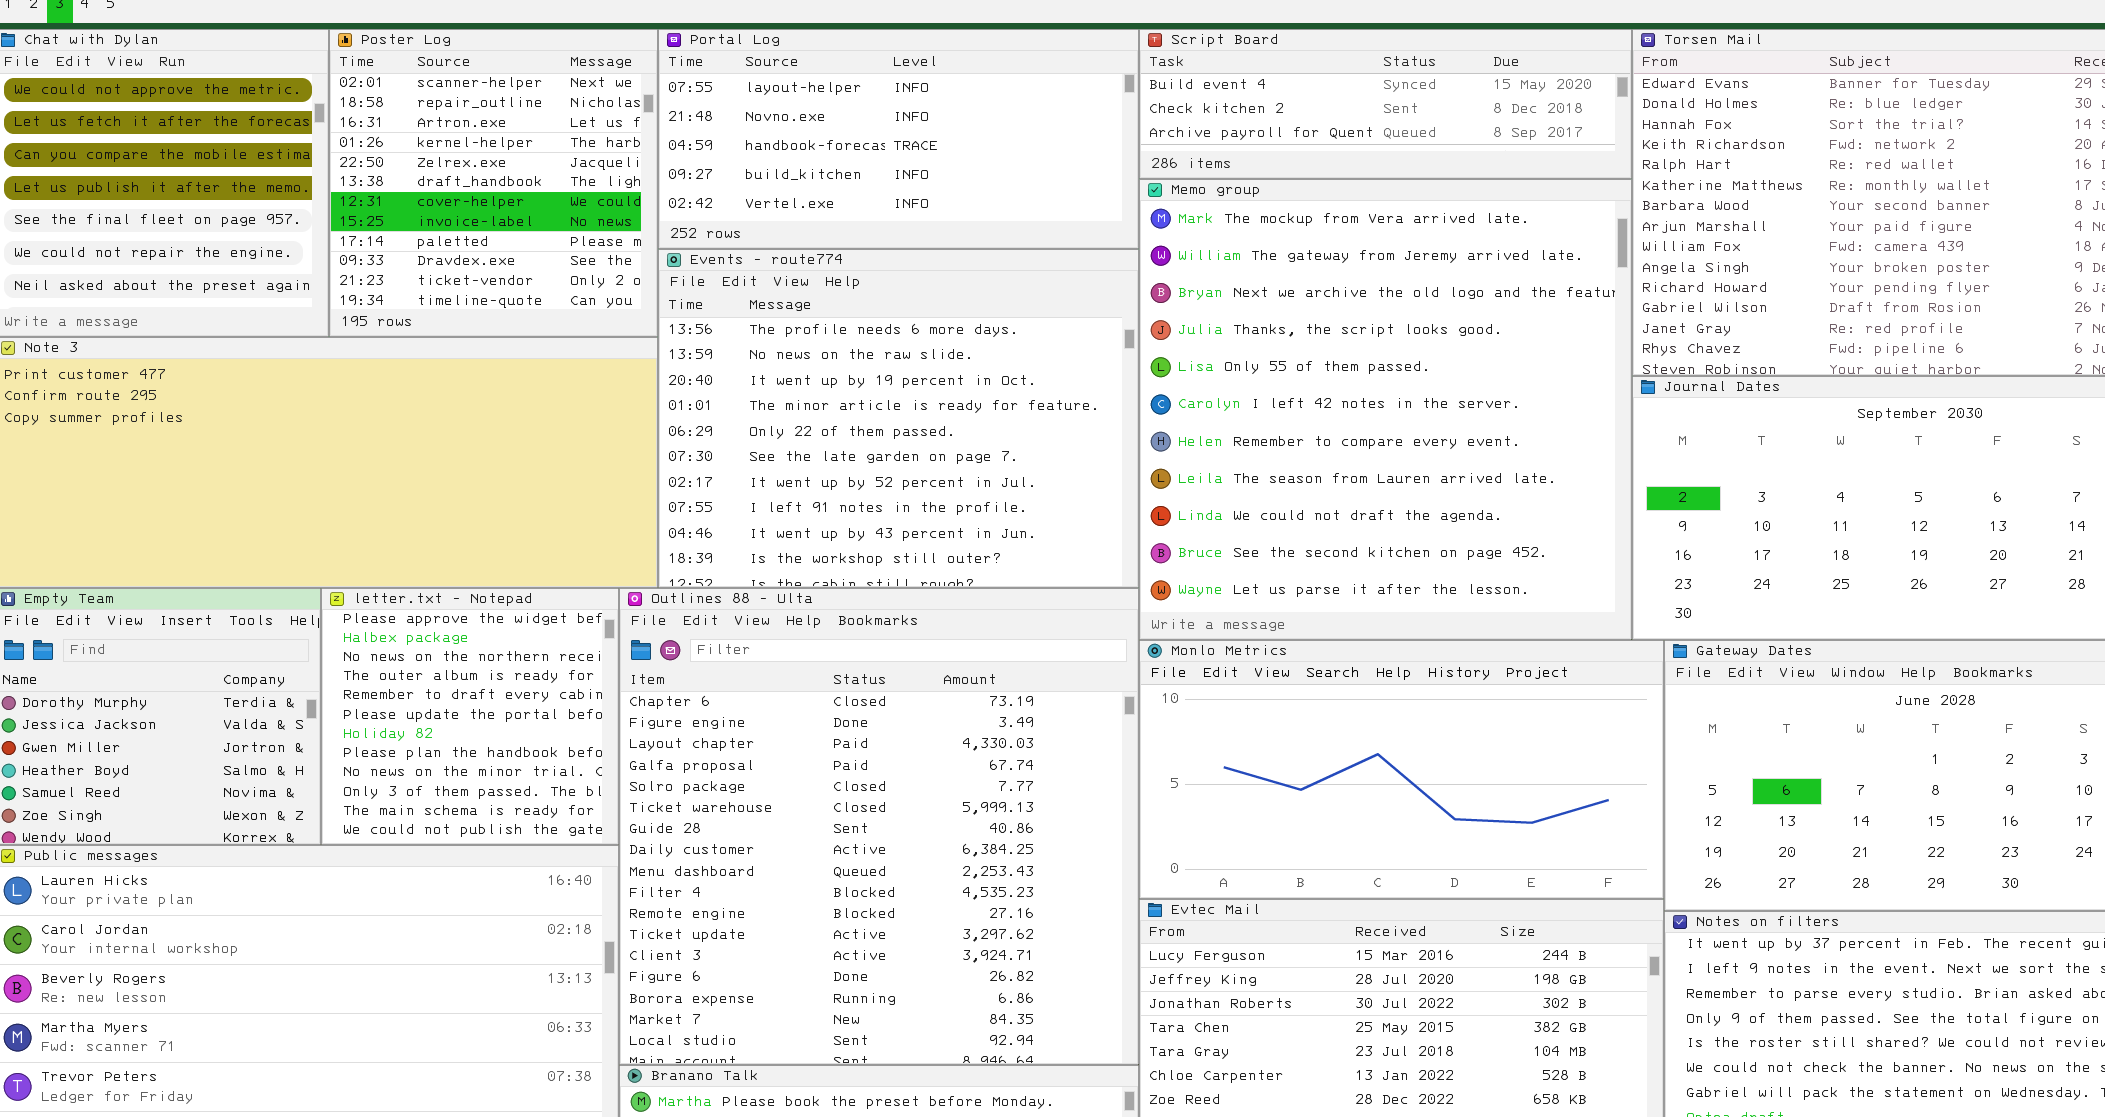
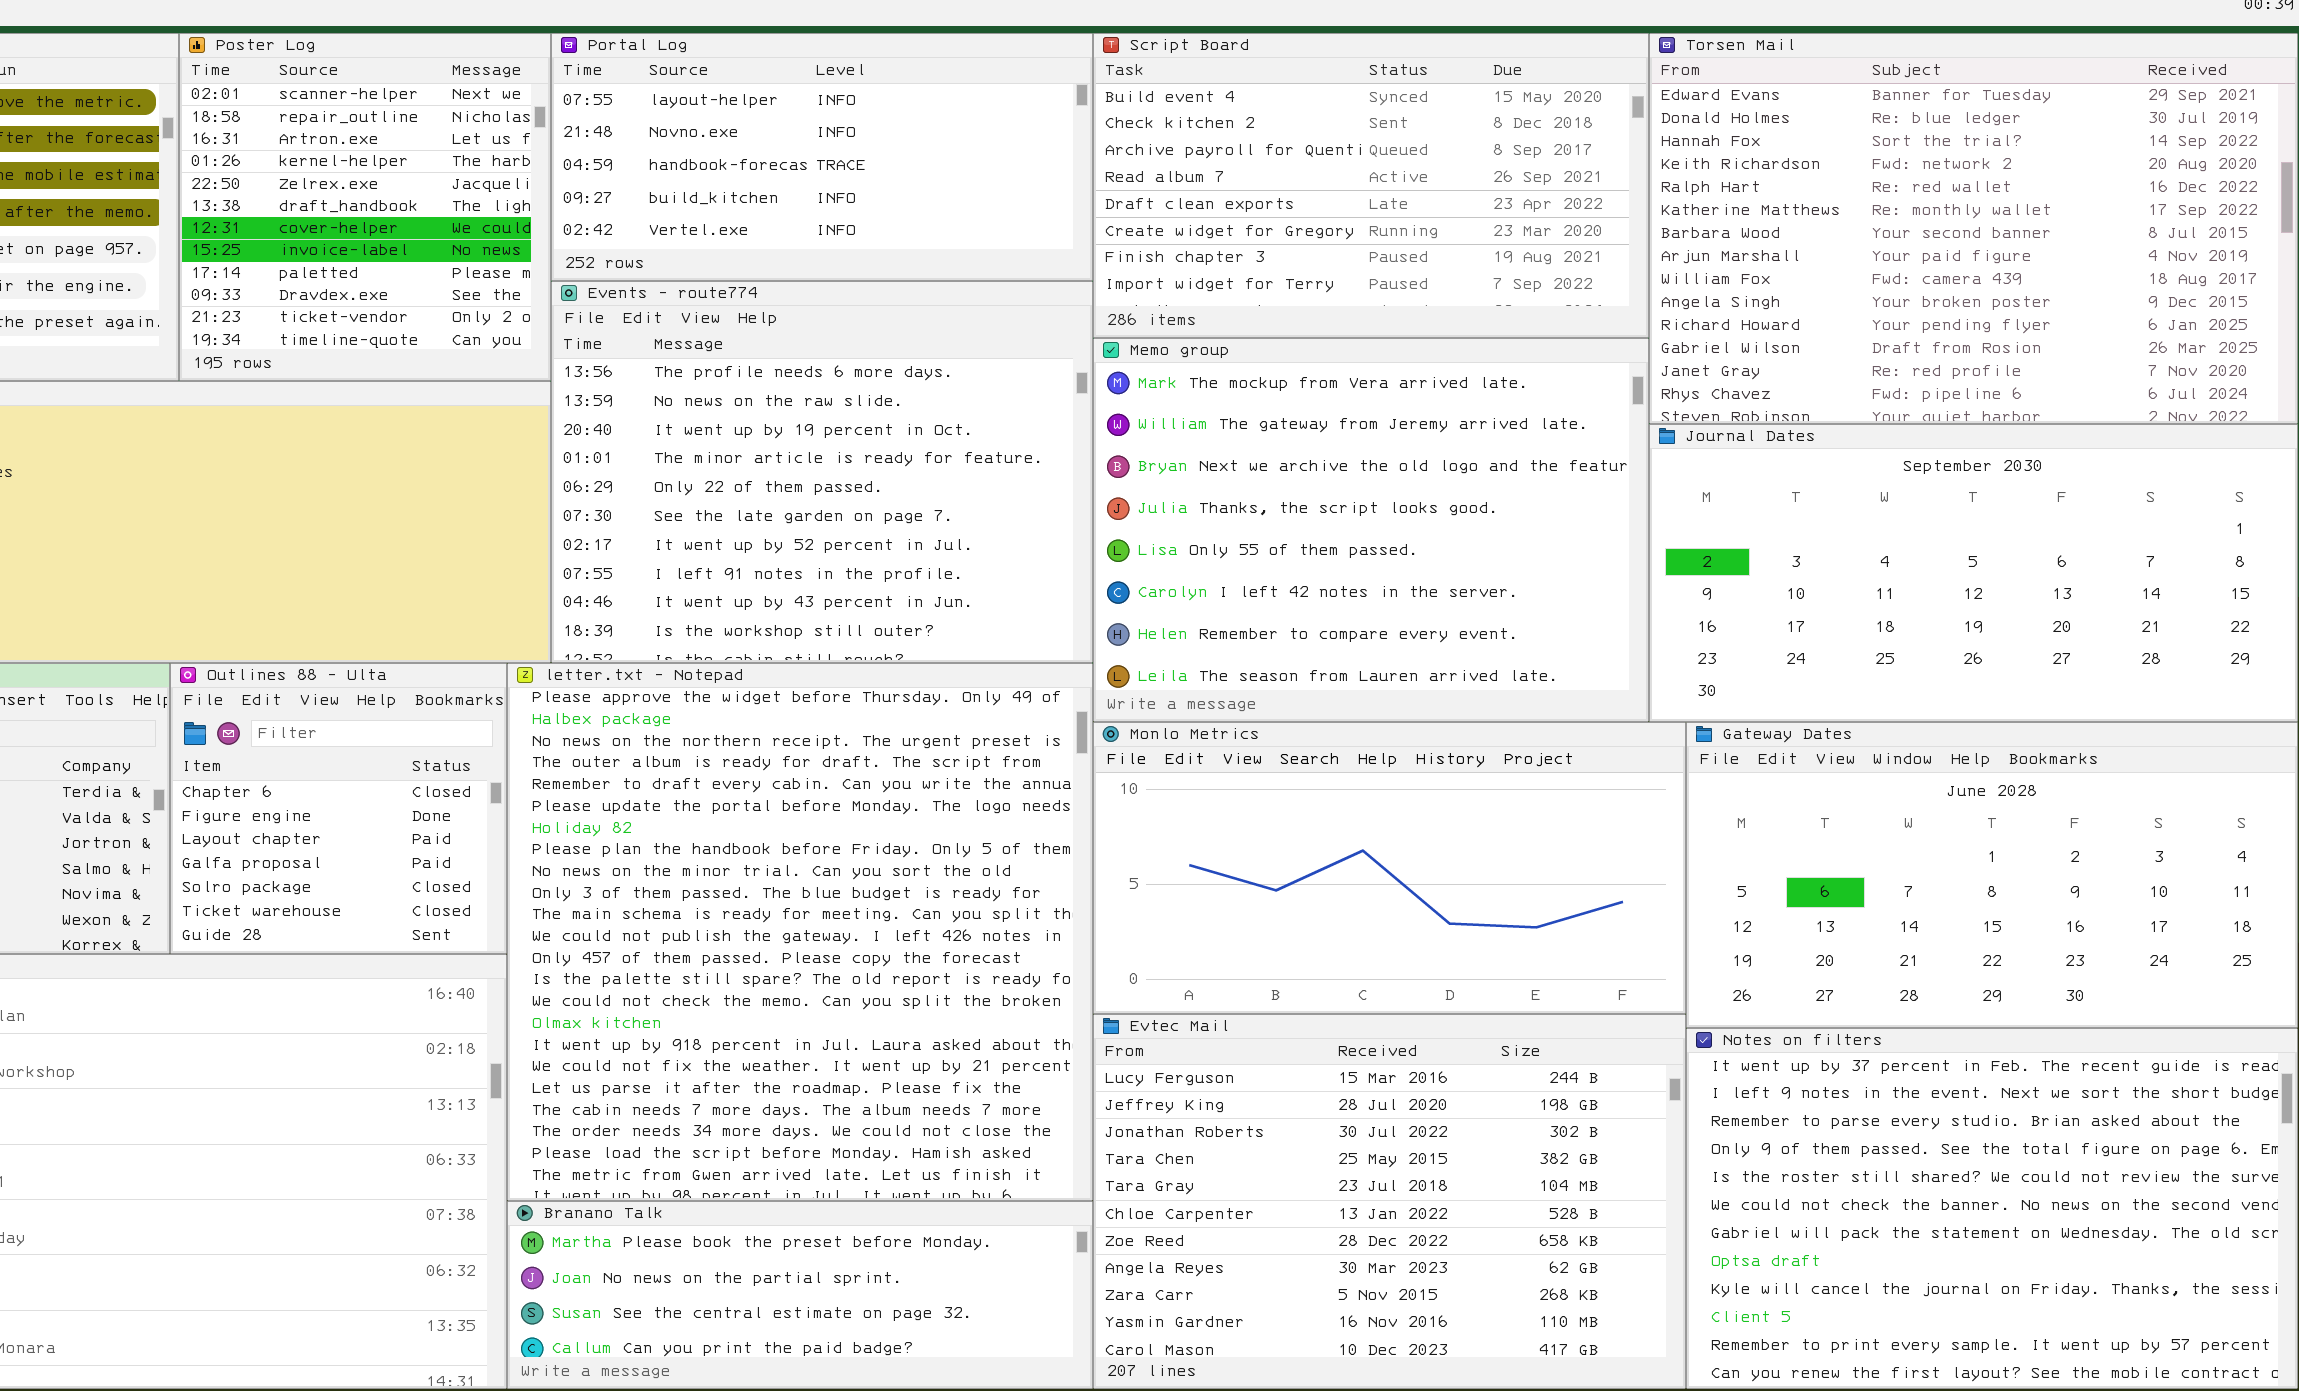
Script Board: [1139,29,1632,179] -> [1093,33,1649,338], resized
Memo group: [1139,179,1632,640] -> [1093,338,1649,722], resized
letter.txt - Notepad: [321,588,619,845] -> [507,663,1093,1201], moved, resized
Outlines 88 - Ulta: [619,588,1139,1065] -> [170,663,507,954], moved, resized

